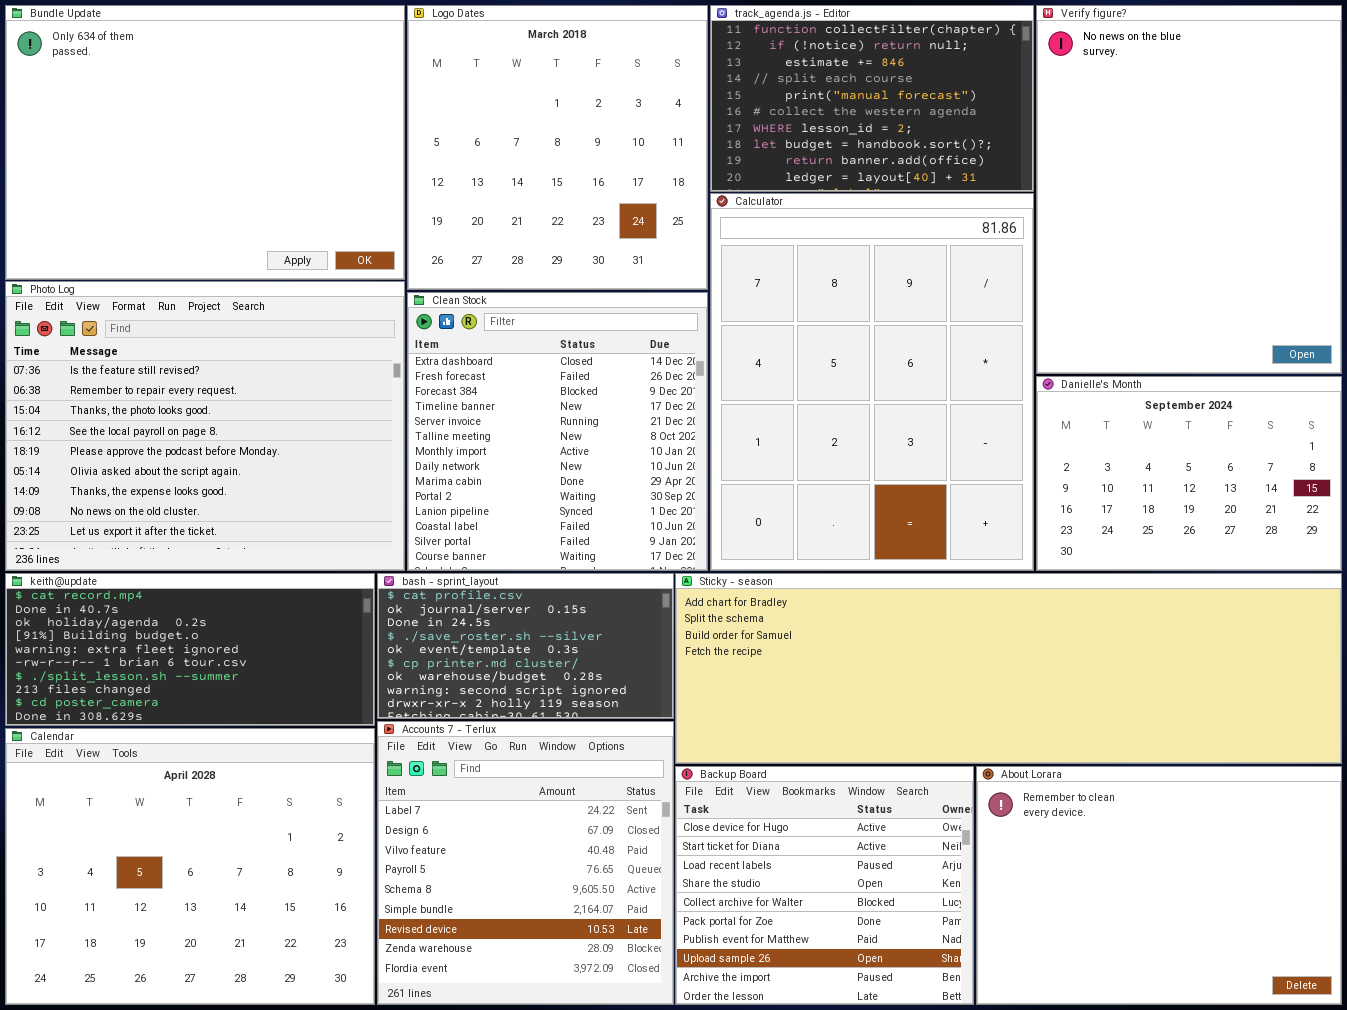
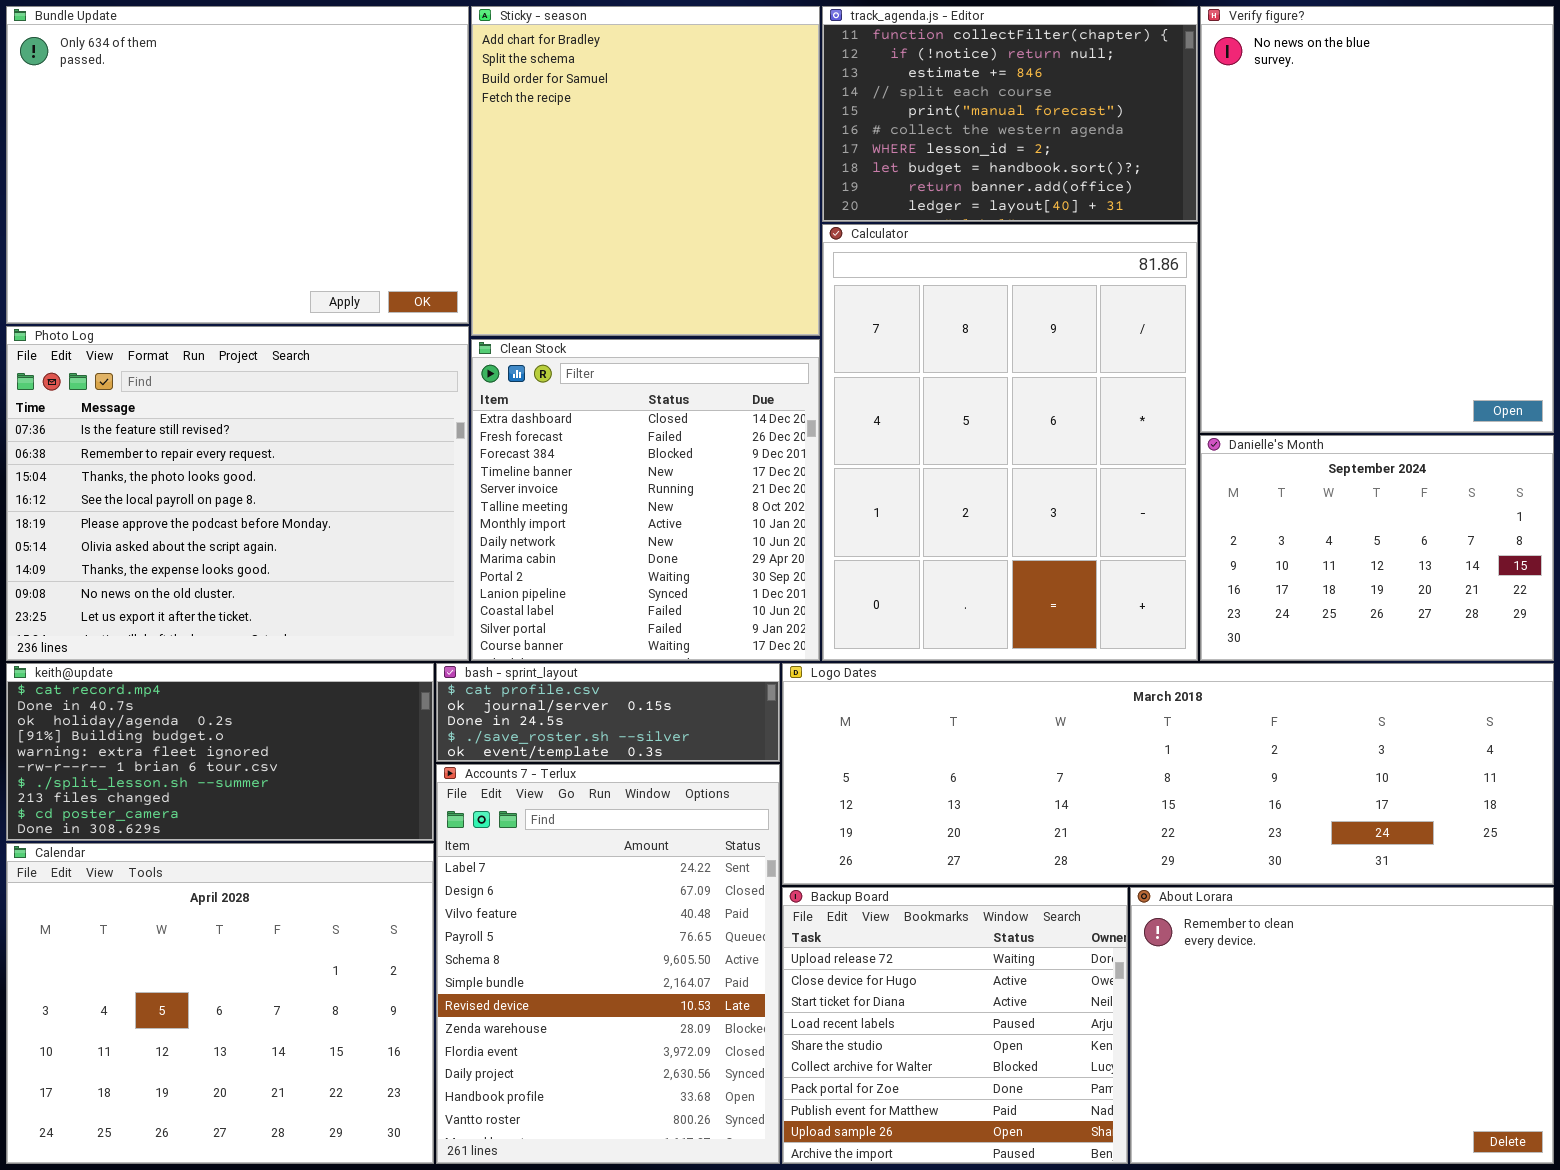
Logo Dates: [407,5,708,290] -> [782,663,1554,885], moved, resized
bash - sprint_layout: [377,573,674,719] -> [436,663,780,762], resized
Sticky - season: [675,573,1342,764] -> [471,6,820,336], moved, resized
Accounts 7 - Terlux: [377,721,674,1005] -> [436,764,780,1164], resized
Backup Board: [675,766,974,1005] -> [782,887,1128,1164], scrolled up 1 row

